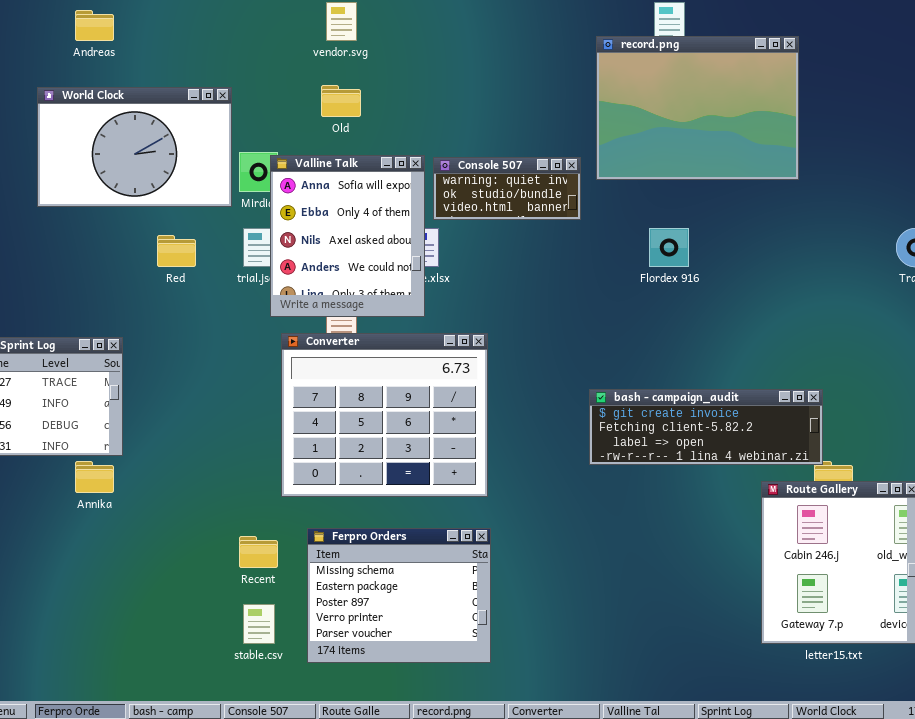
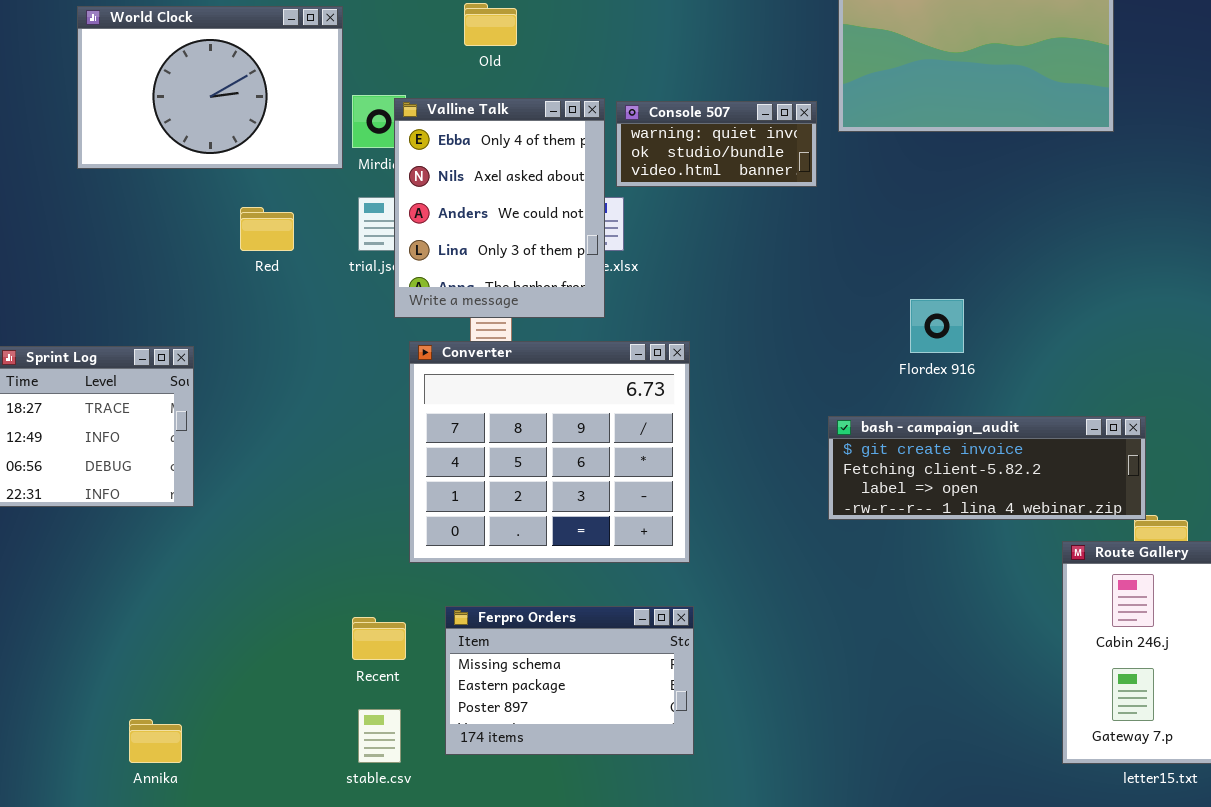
Valline Talk: [270,155,425,317] -> [394,98,605,318], scrolled down 1 row
Flordex 916: [649,228,689,267] -> [910,299,964,353], moved
Annika: [75,461,114,493] -> [129,719,182,763], moved
Ferpro Orders: [307,528,491,663] -> [445,606,694,755], resized

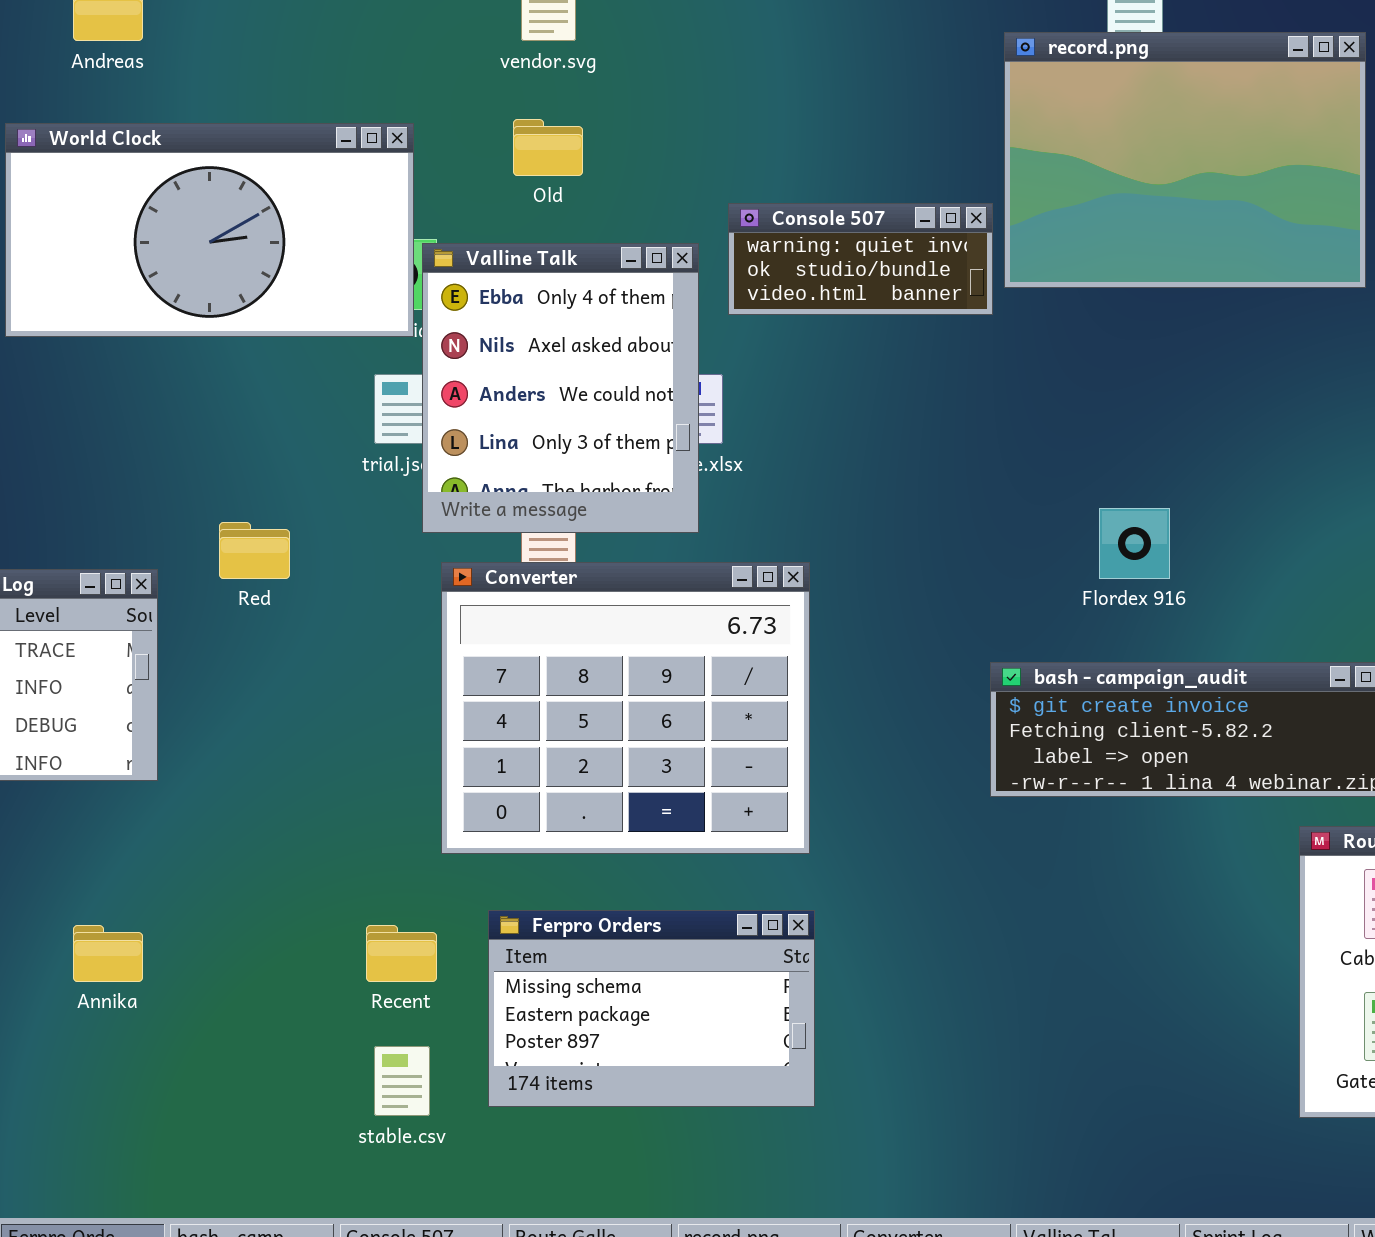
World Clock: [77,6,343,169] -> [5,123,414,337], resized
Console 507: [616,101,817,187] -> [728,203,993,315], moved
Red: [240,207,294,251] -> [219,522,290,579], moved
Annika: [129,719,182,763] -> [73,925,143,982], moved

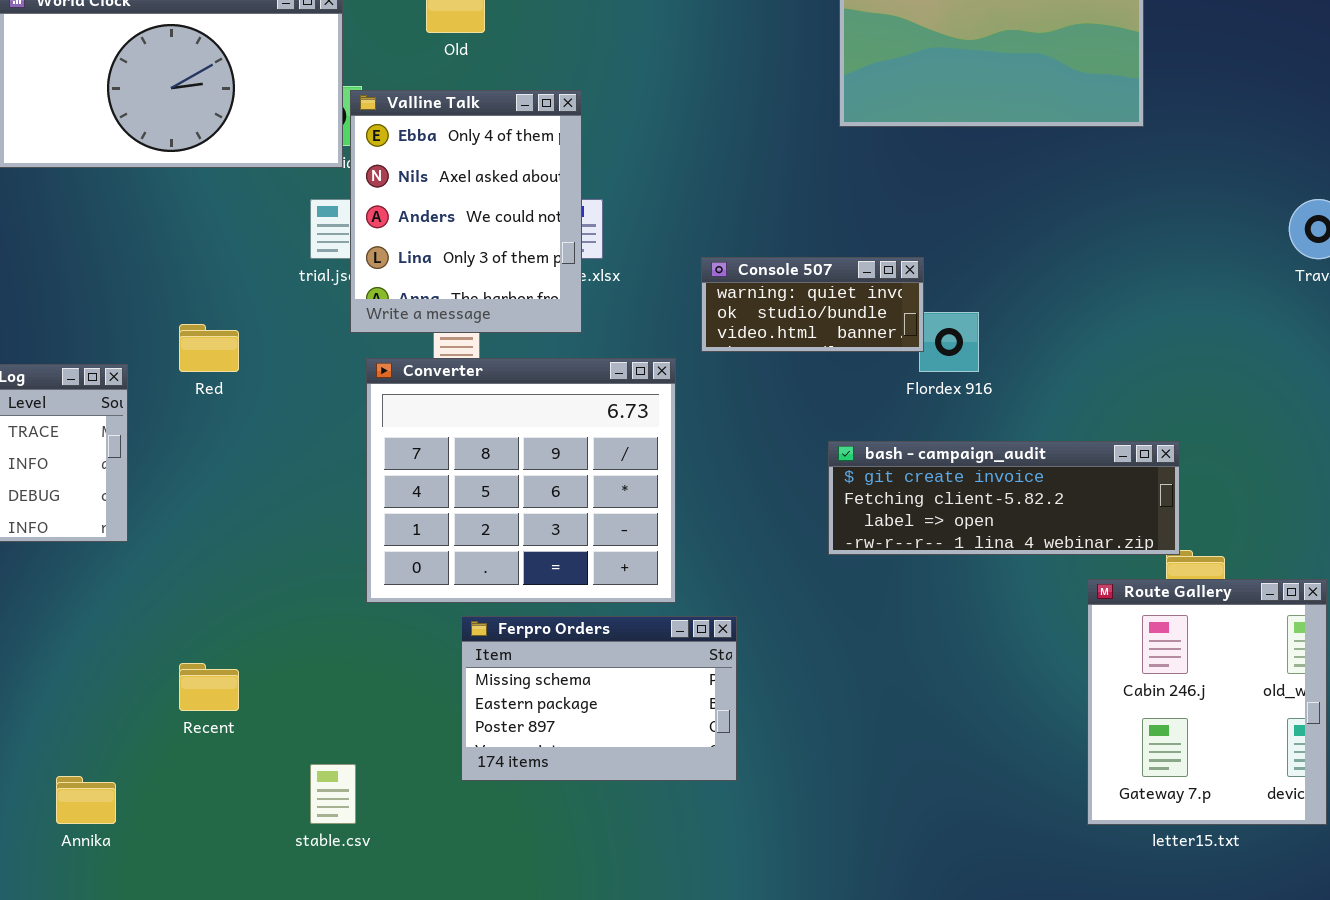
Console 507: [728,203,993,315] -> [701,257,924,352], moved
Ferpro Orders: [488,910,815,1107] -> [461,616,737,781], moved
Annika: [73,925,143,982] -> [56,776,116,824], moved
Recent: [366,925,437,982] -> [179,663,239,711], moved

